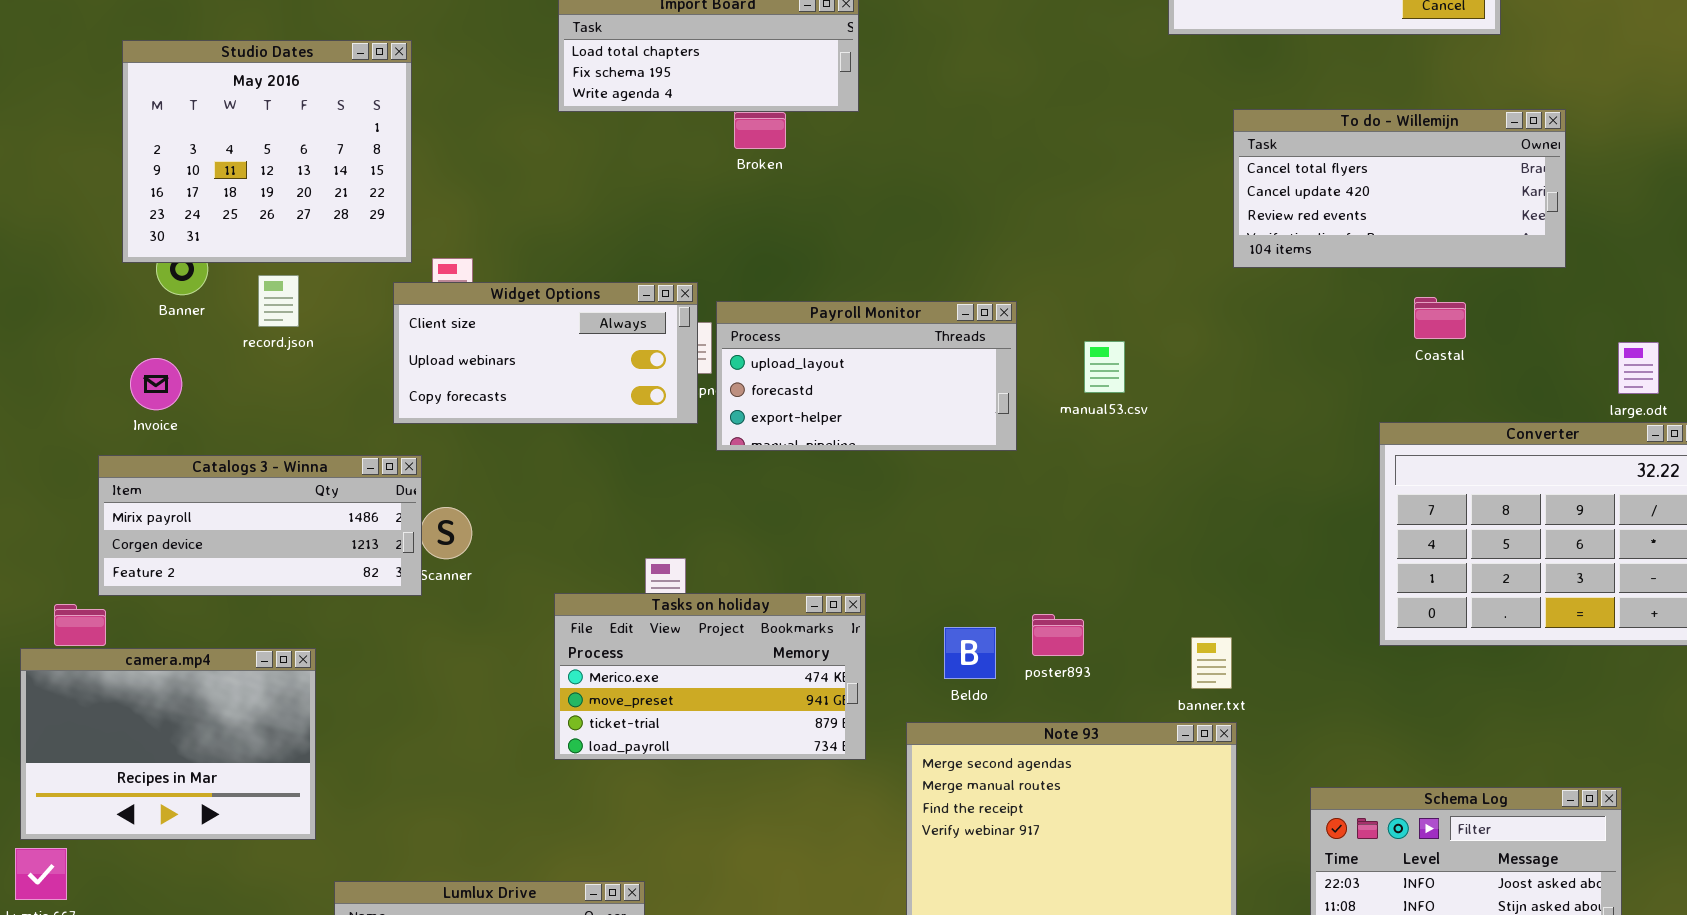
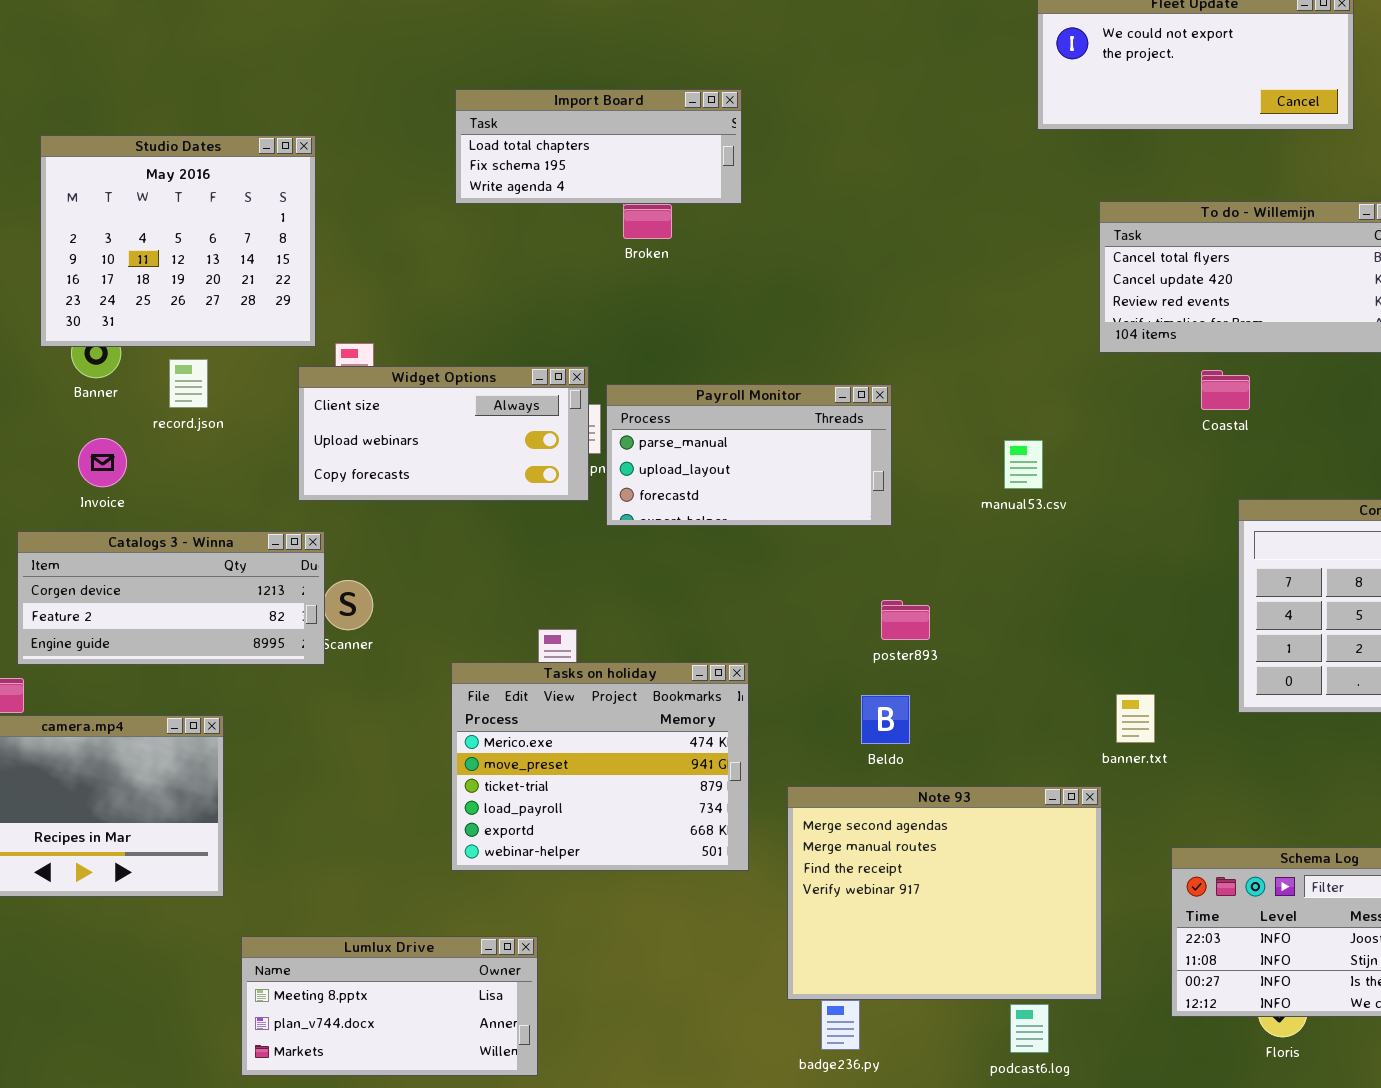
Coastal: [1414,297,1466,339] -> [1201,370,1250,410], moved
Payroll Monitor: [716,301,1017,451] -> [606,384,892,526], scrolled up 1 row
manual53.csv: [1084,341,1125,393] -> [1004,440,1043,489], moved
Invoice: [130,358,182,410] -> [78,438,127,487], moved
Catalogs 3 - Winna: [98,455,422,596] -> [17,531,325,665], scrolled down 1 row
Tasks on holiday: [554,593,866,760] -> [451,662,749,871], resized
poster893: [1032,614,1084,656] -> [881,600,930,640], moved
Beldo: [944,627,996,679] -> [861,695,910,744], moved
banner.txt: [1191,637,1232,689] -> [1116,694,1155,743], moved

